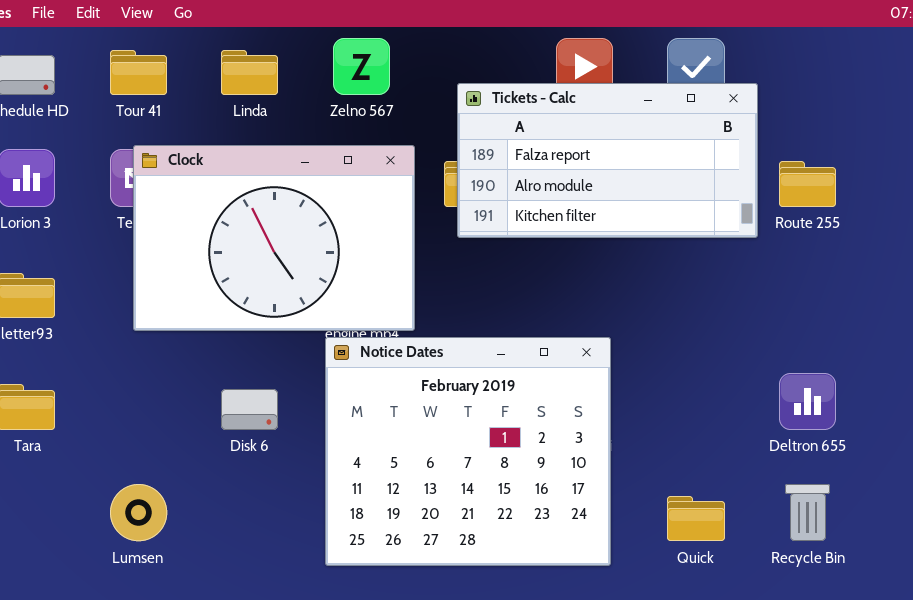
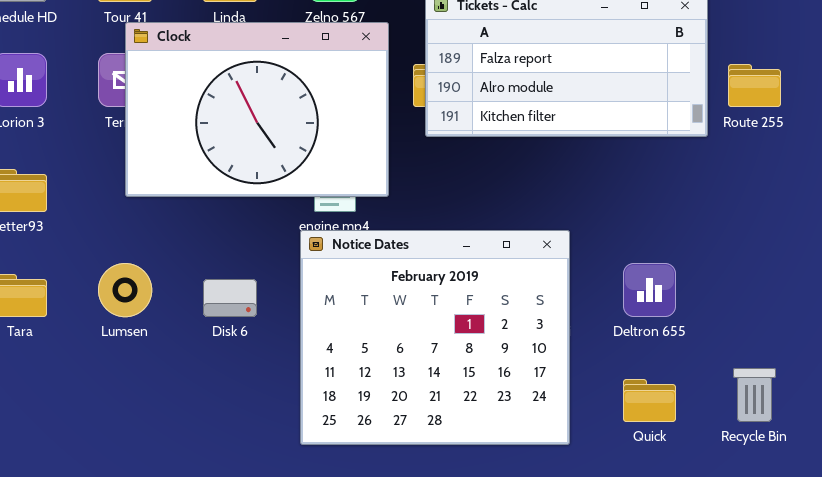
Clock: [133,145,415,331] -> [125,22,389,197], moved
Deltron 655: [779,373,836,430] -> [623,263,676,317], moved
Lumsen: [110,484,167,541] -> [98,263,152,317], moved

